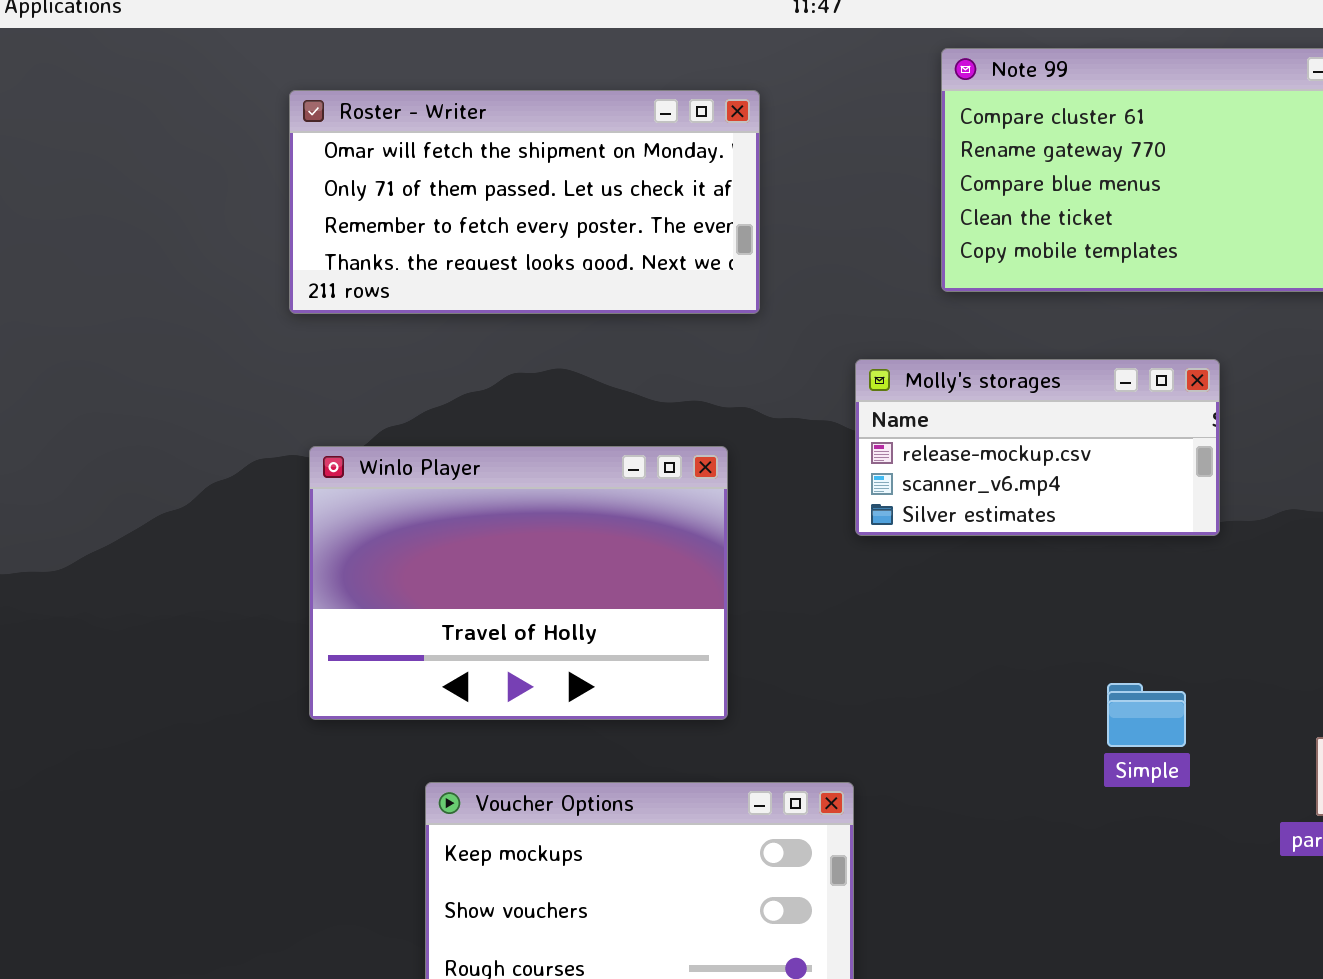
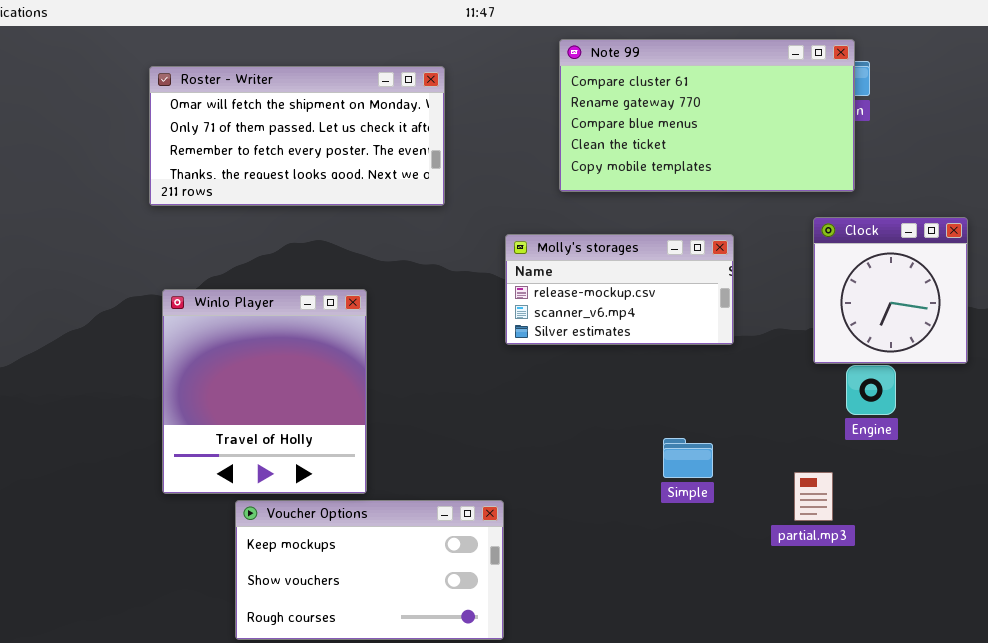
Winlo Player: [309,446,728,720] -> [162,289,367,494], resized

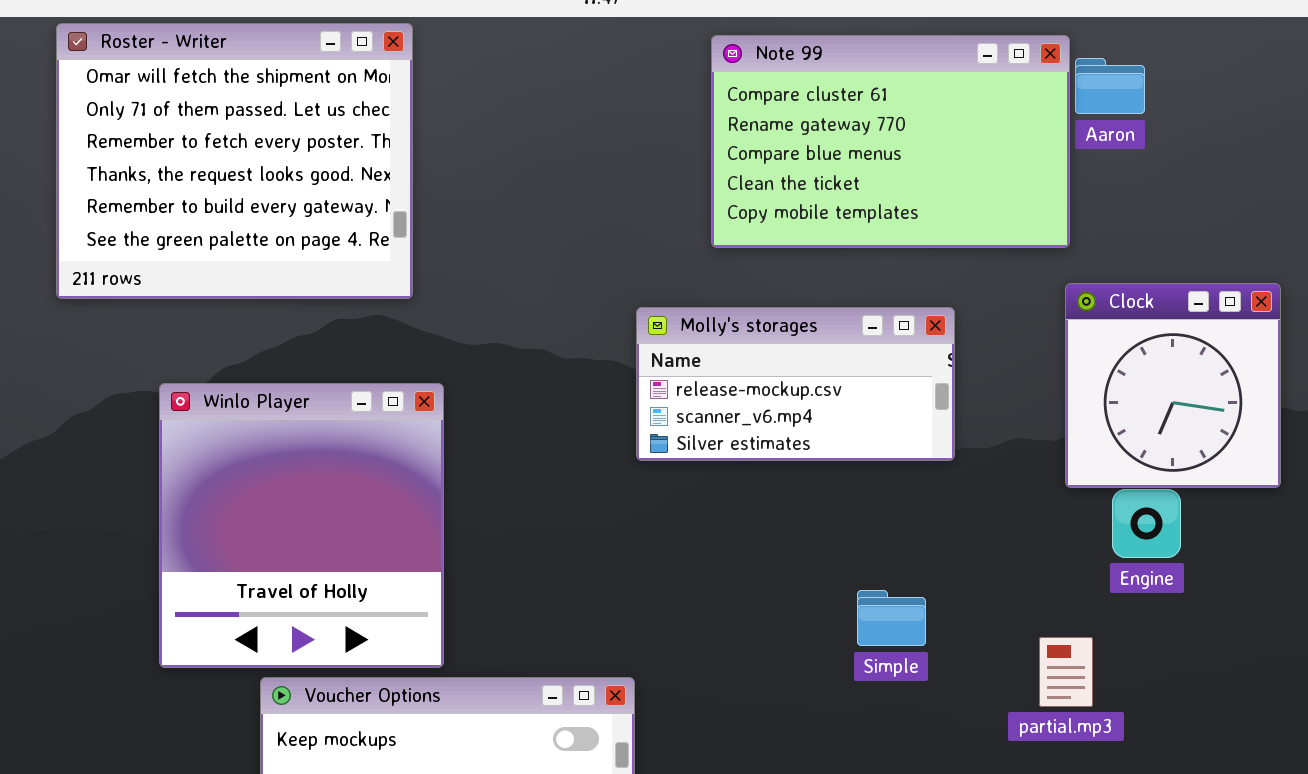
Note 99: [559,39,855,192] -> [711,35,1070,248], resized
Roster - Writer: [149,66,445,206] -> [56,23,413,299], moved, resized

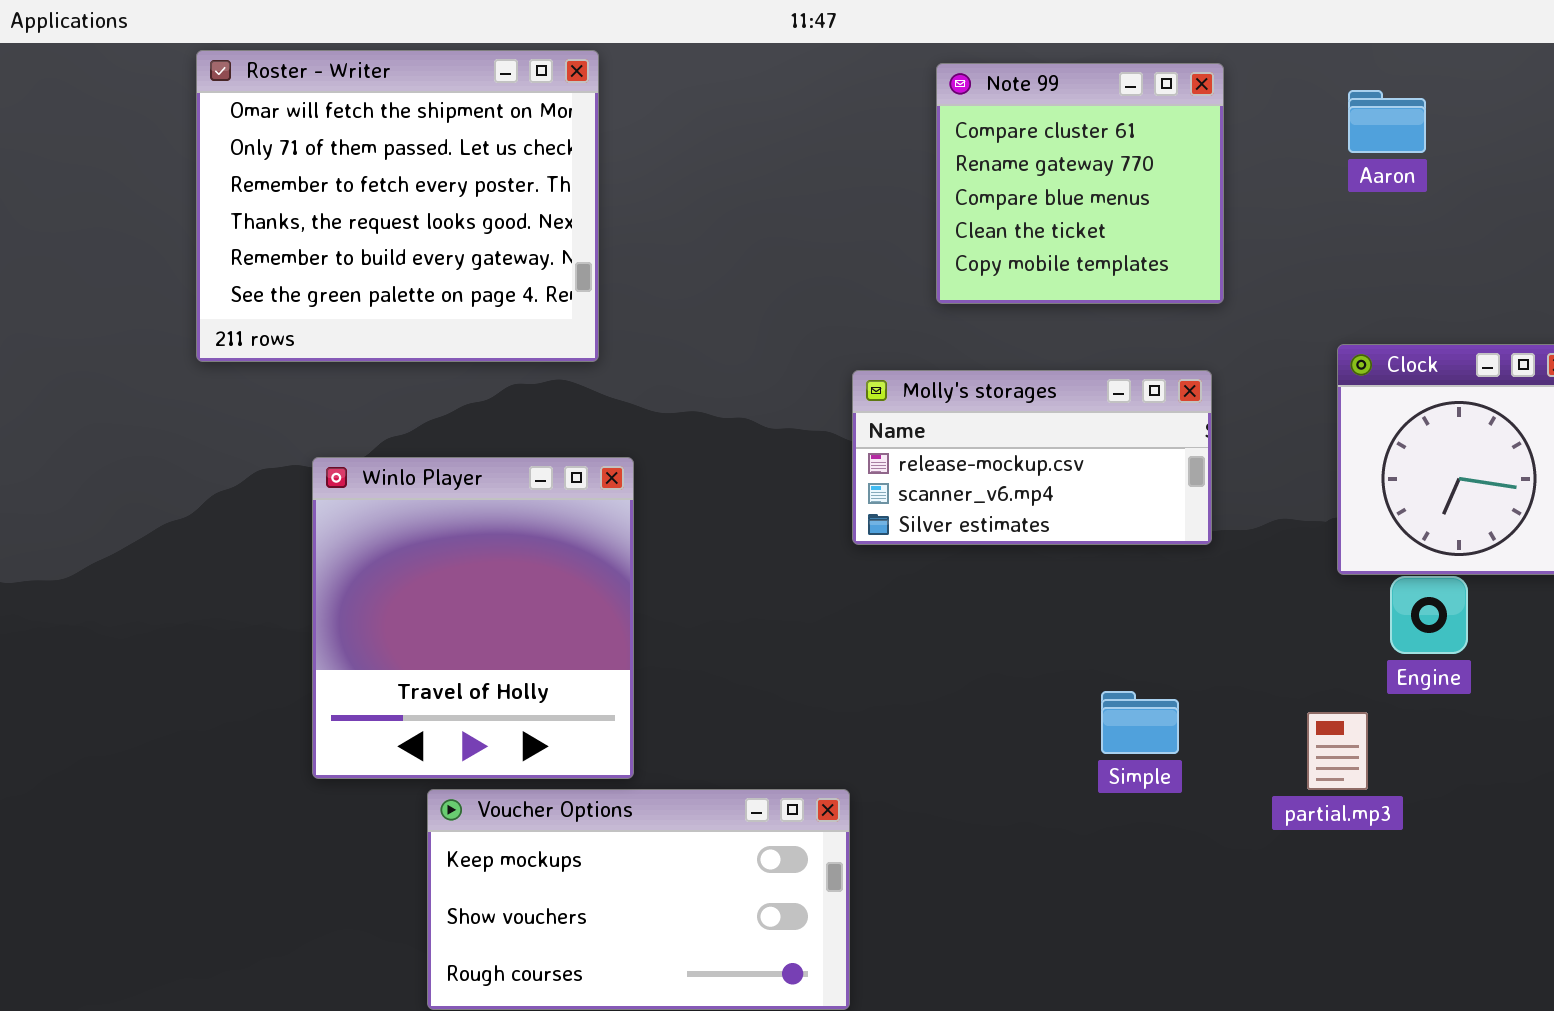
Note 99: [711,35,1070,248] -> [936,63,1224,304], resized
partial.mp3: [1039,637,1093,707] -> [1307,712,1368,790], moved

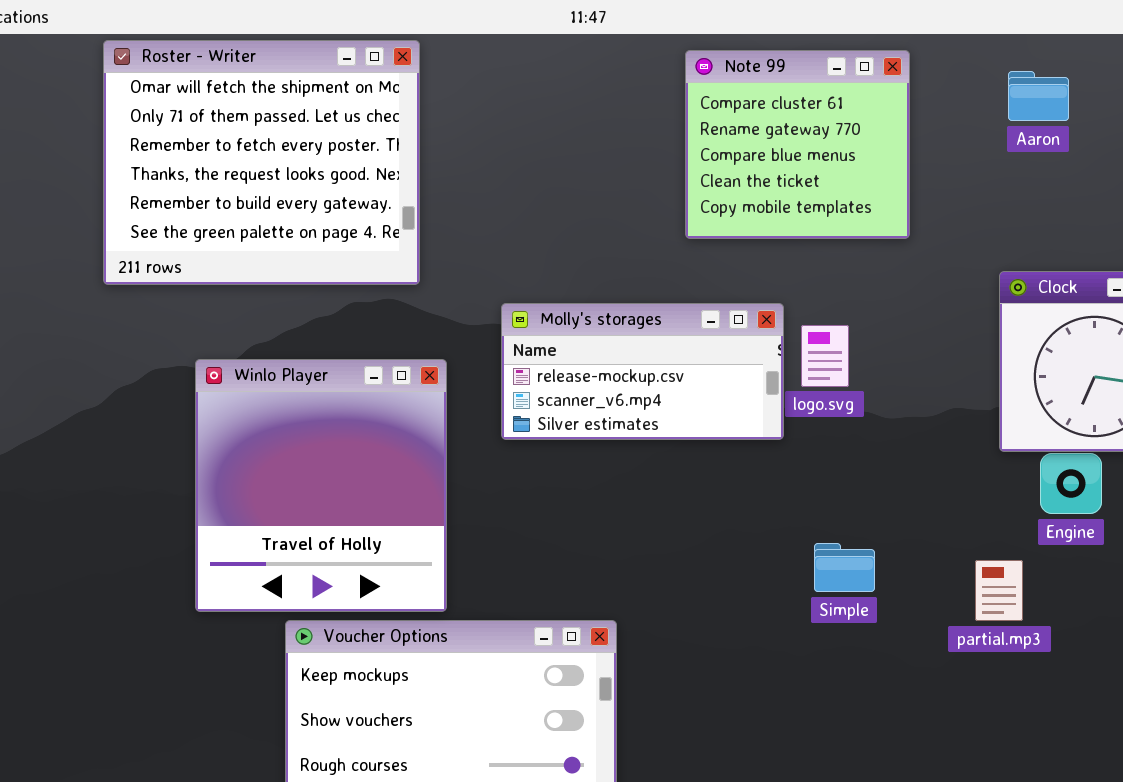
Molly's storages: [852,370,1212,545] -> [501,303,784,440], moved

